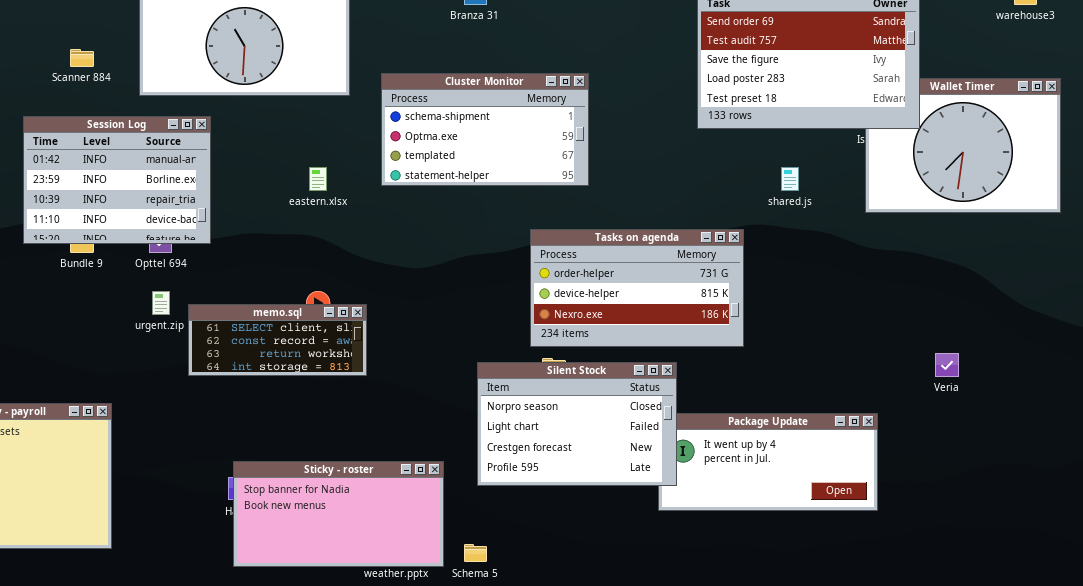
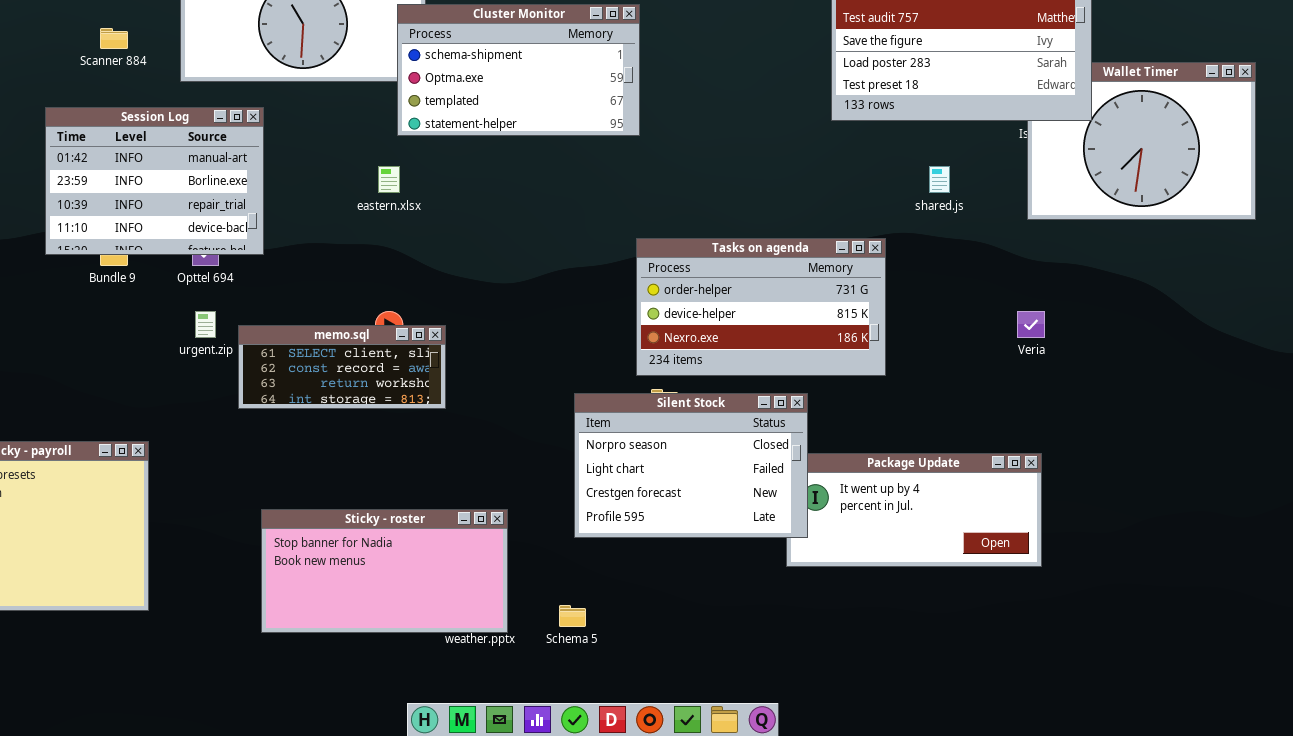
Cluster Monitor: [381,73,589,186] -> [397,4,640,136], moved
Veria: [935,353,959,377] -> [1017,311,1045,338], moved
Sticky - roster: [233,461,444,567] -> [261,509,508,633], moved

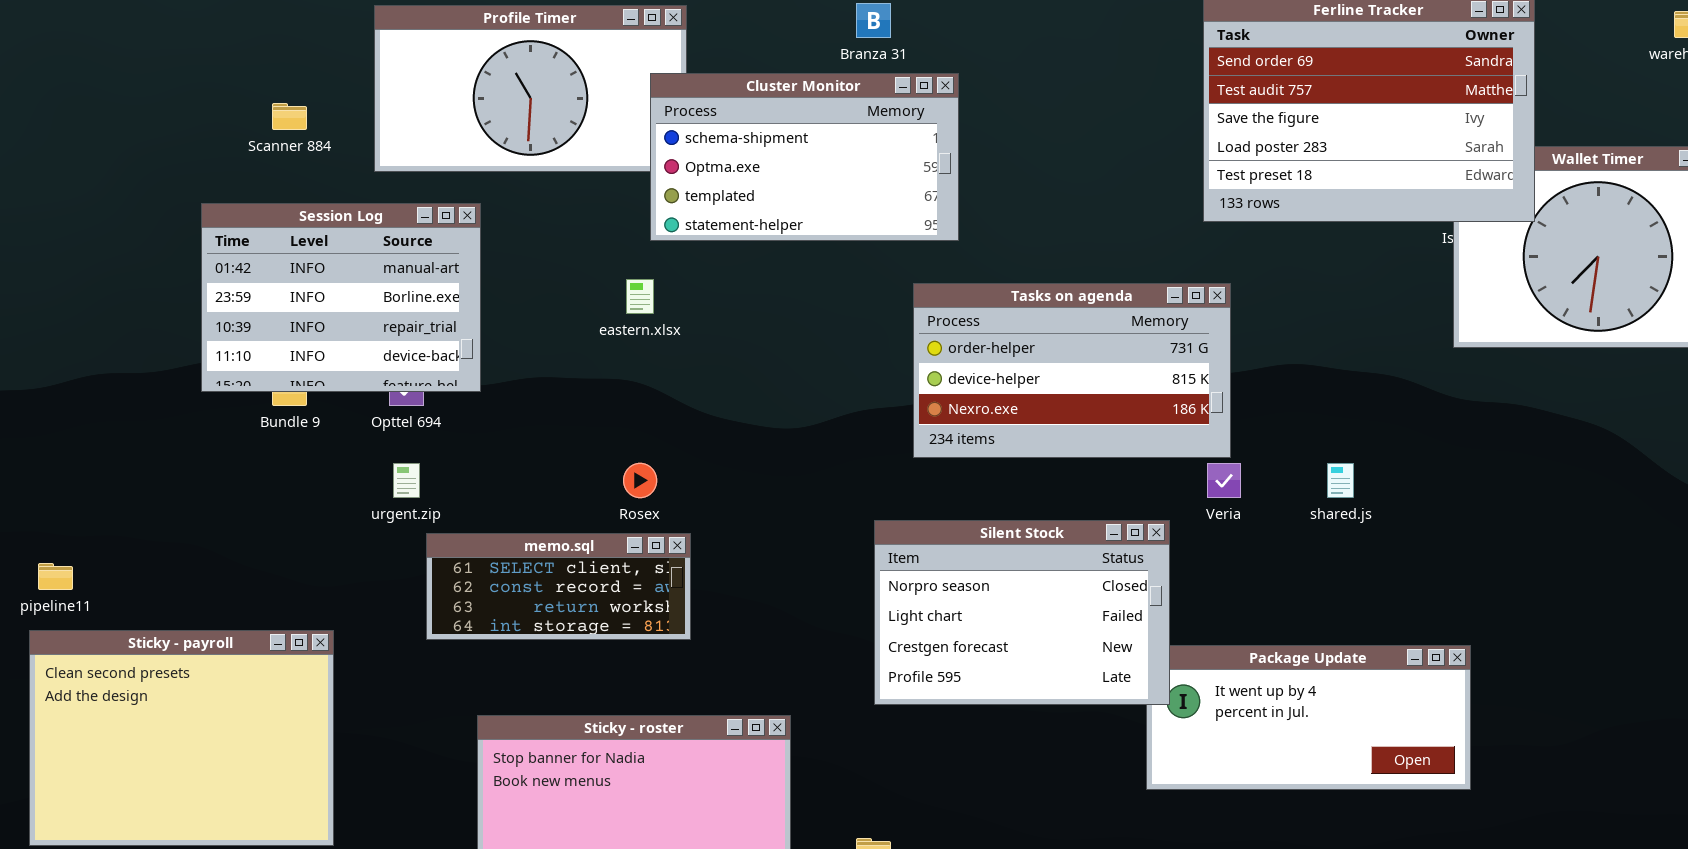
shared.js: [929,166,950,193] -> [1327,463,1354,498], moved
Tasks on agenda: [636,238,886,376] -> [913,283,1231,458], moved
Veria: [1017,311,1045,338] -> [1207,463,1241,498], moved
memo.sql: [238,325,446,409] -> [426,533,691,640], moved
Silent Stock: [574,393,808,538] -> [874,520,1170,705], moved

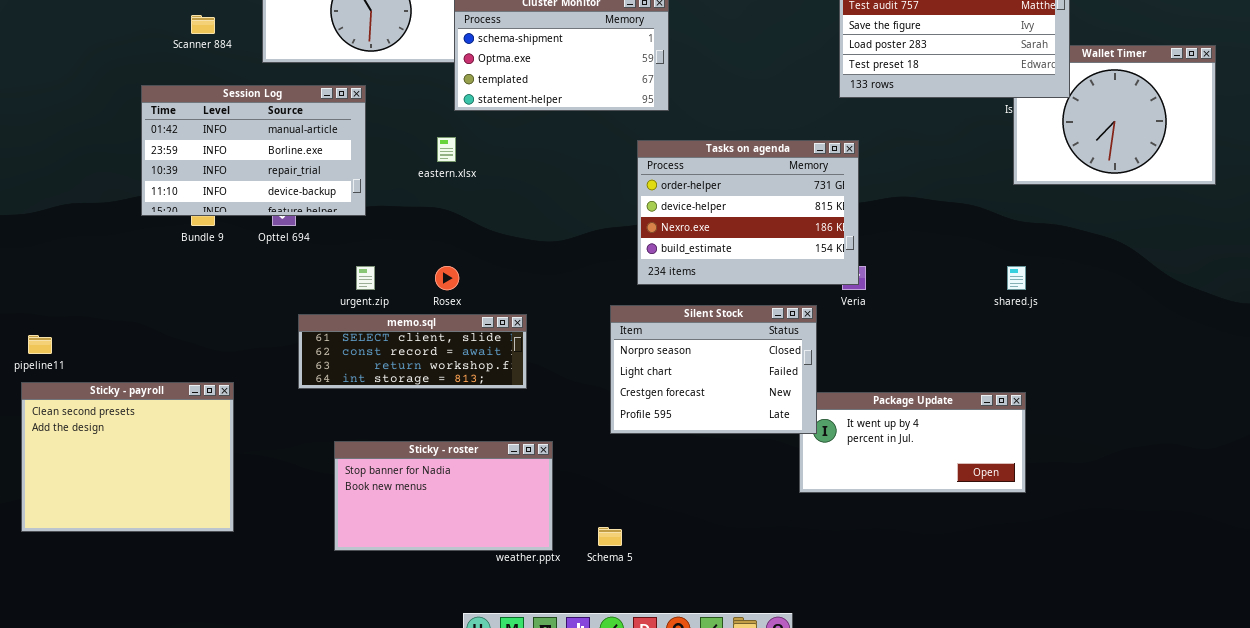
Session Log: [201,203,481,392] -> [141,85,366,216], resized
Tasks on agenda: [913,283,1231,458] -> [637,140,859,285], resized
urgent.zip: [393,463,420,498] -> [356,266,375,290], moved
shared.js: [1327,463,1354,498] -> [1007,266,1026,290], moved
memo.sql: [426,533,691,640] -> [298,314,527,389], resized

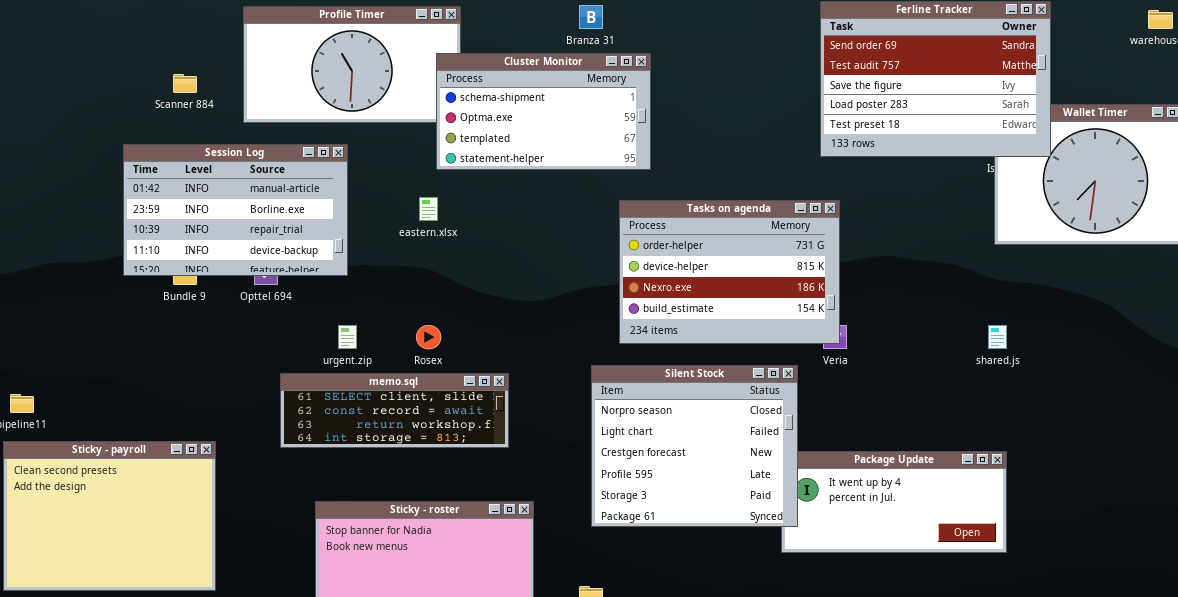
Silent Stock: [610,305,817,434] -> [591,365,798,527], resized

